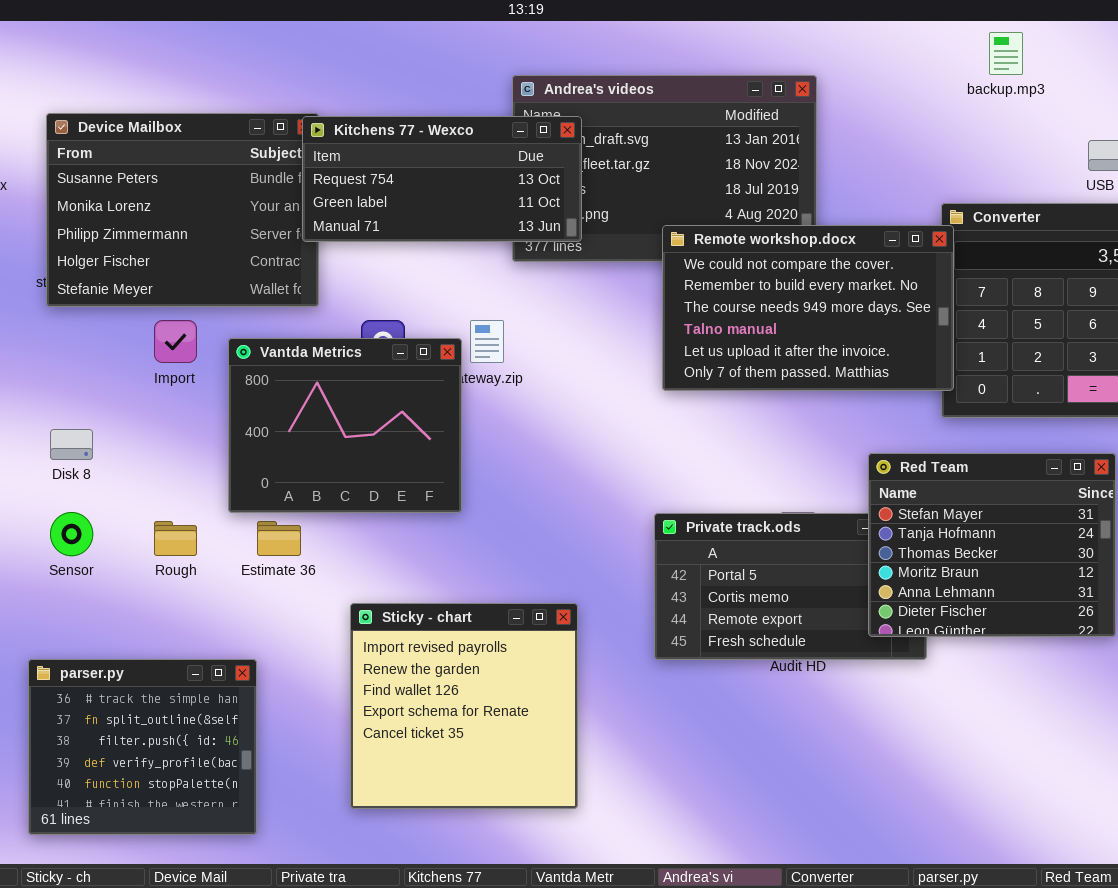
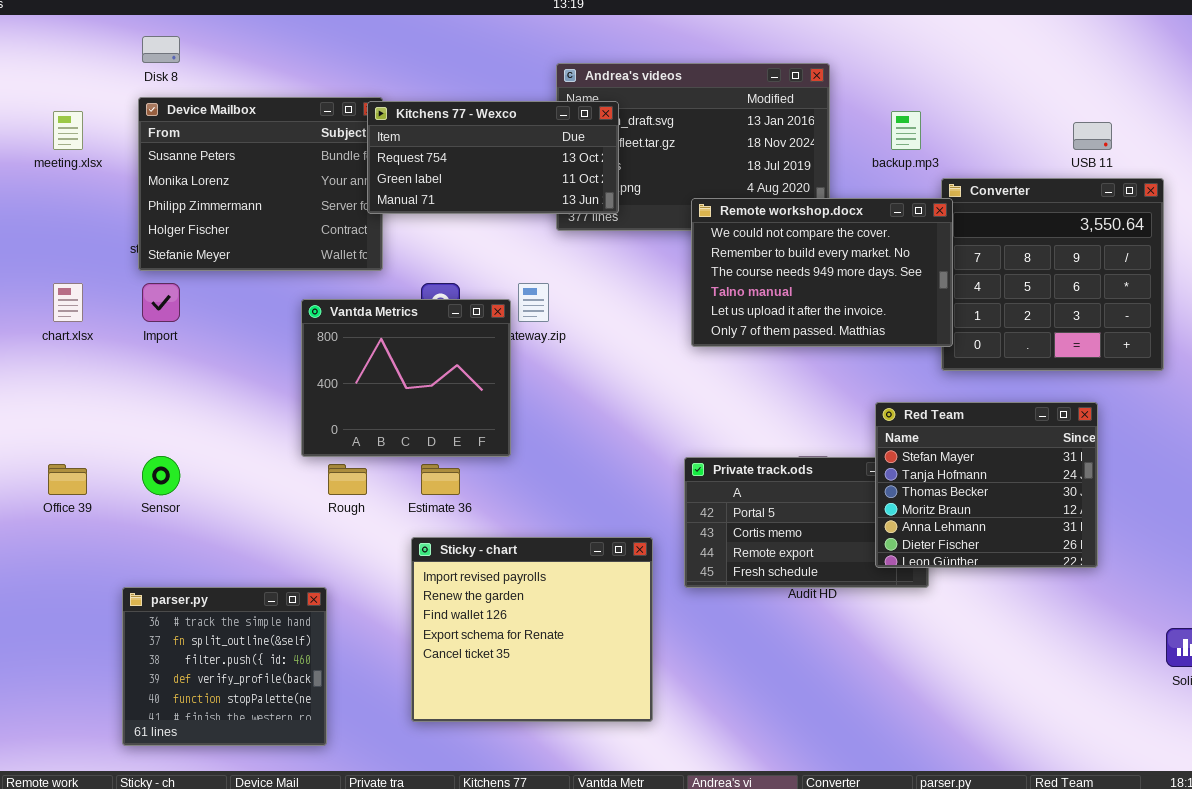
backup.mp3: [989,32,1023,75] -> [891,111,921,150], moved
Import: [154,320,197,363] -> [142,283,180,322], moved
Disk 8: [50,429,93,460] -> [142,36,180,63], moved
Rough: [154,521,197,556] -> [328,464,367,495], moved
Estimate 36: [257,521,301,556] -> [421,464,460,495], moved
Sticky - chart: [350,603,578,809] -> [411,537,653,722], resized

